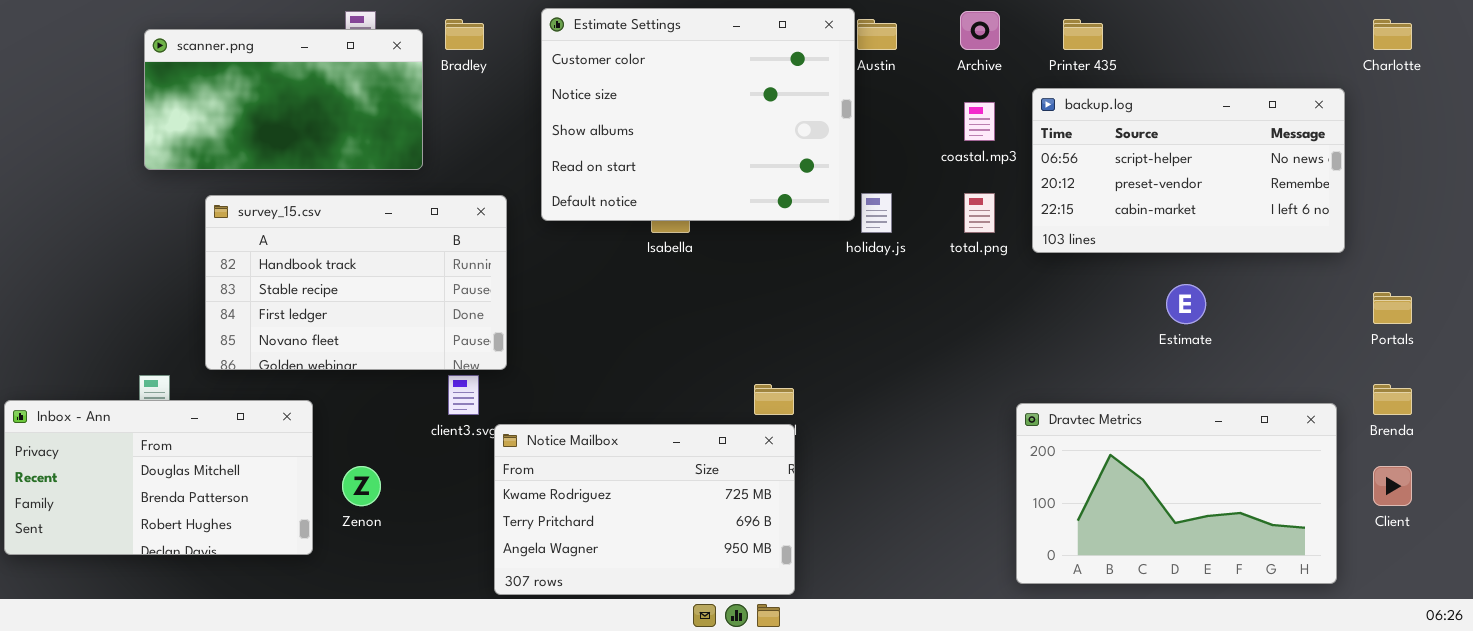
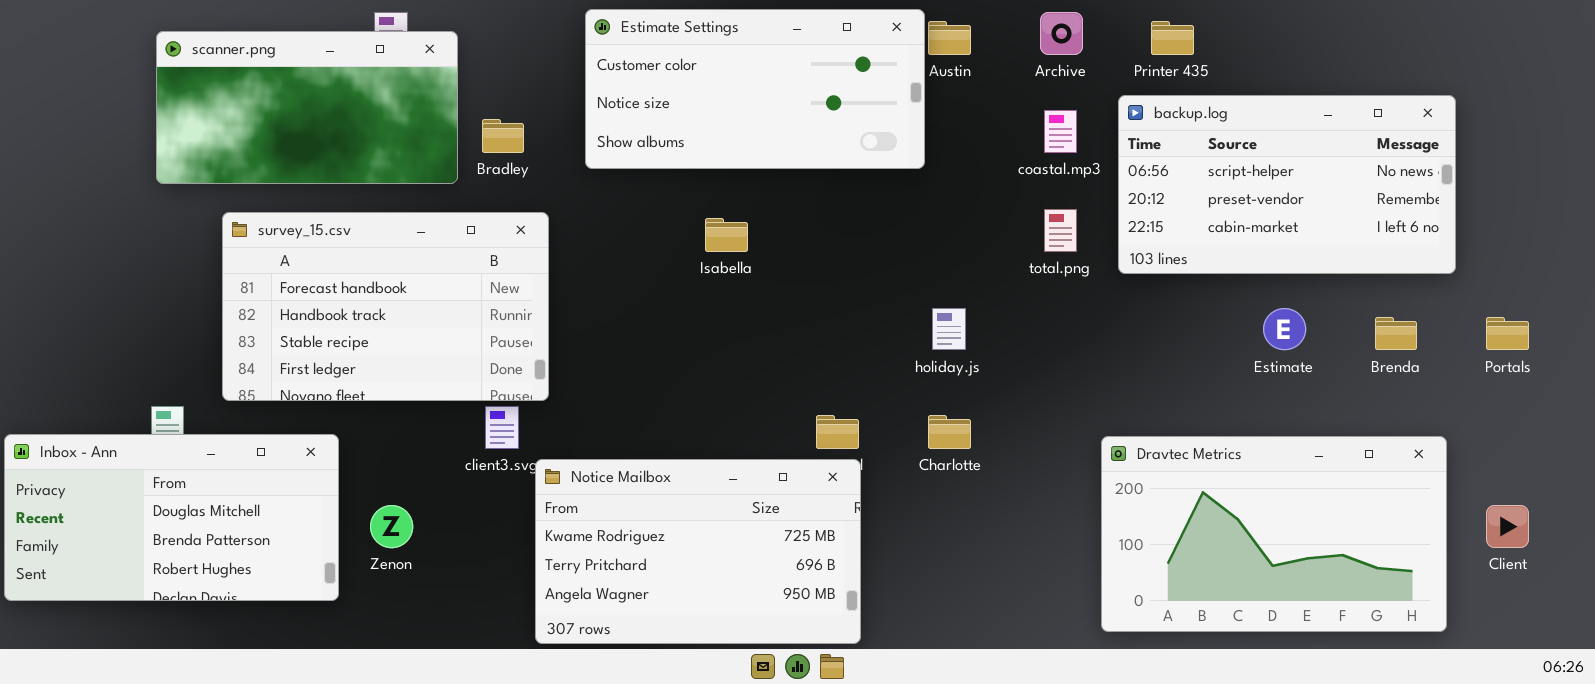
Estimate Settings: [541,8,855,221] -> [585,9,925,169], resized
Bradley: [445,19,484,50] -> [482,119,524,153], moved
Charlotte: [1373,19,1412,50] -> [928,415,971,449], moved
holiday.js: [861,193,892,233] -> [932,308,966,350], moved
survey_15.csv: [205,195,507,370] -> [222,212,549,401], scrolled up 1 row
Brenda: [1373,384,1412,415] -> [1375,317,1417,350], moved

